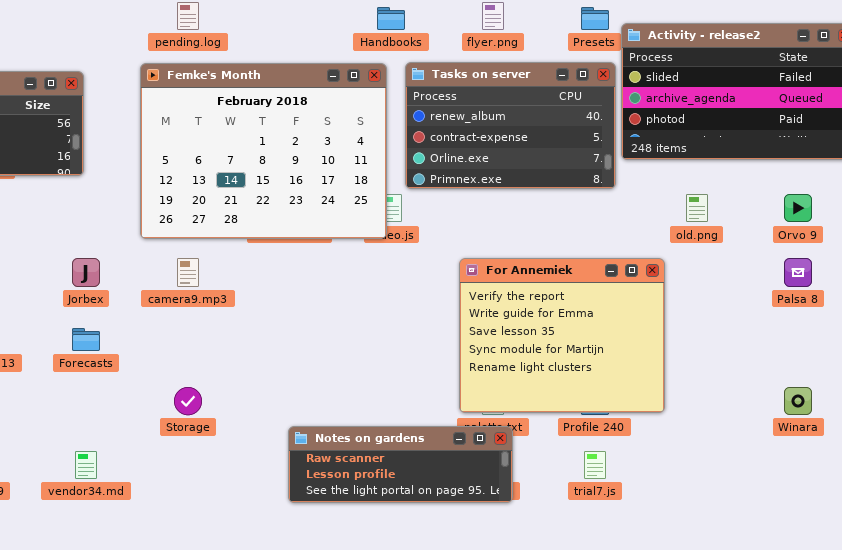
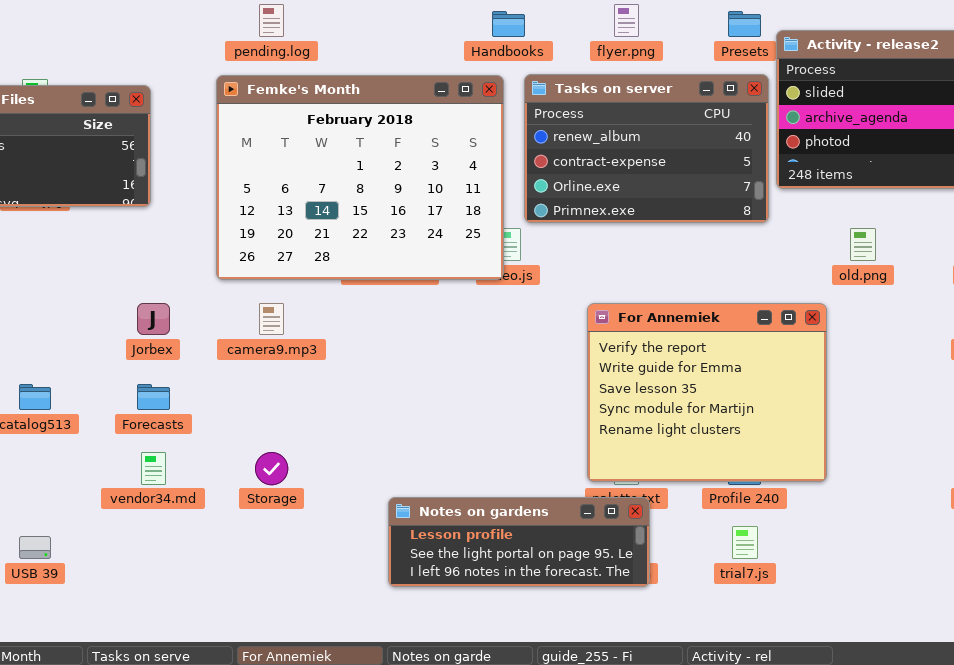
Notes on gardens: [288,426,513,503] -> [388,497,650,587], scrolled down 1 row
vendor34.md: [75,451,97,479] -> [141,452,166,485], moved

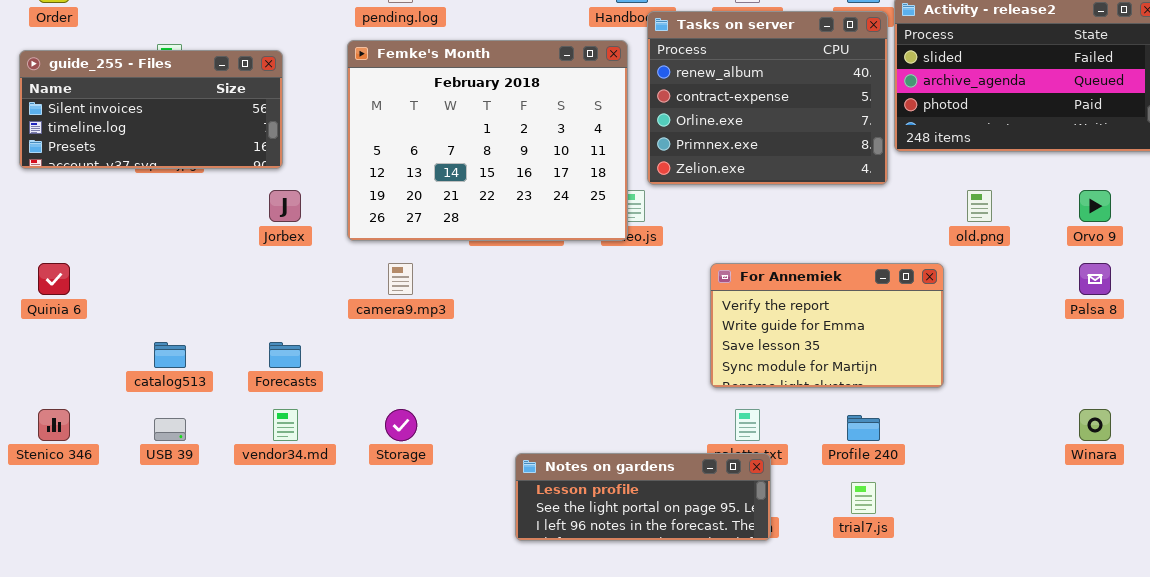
Tasks on server: [524,74,769,223] -> [647,11,888,185], resized
Jorbex: [137,303,170,335] -> [269,190,301,222], moved
For Annemiek: [587,303,827,482] -> [710,263,944,388], resized
USB 39: [19,536,51,559] -> [154,418,186,441], moved

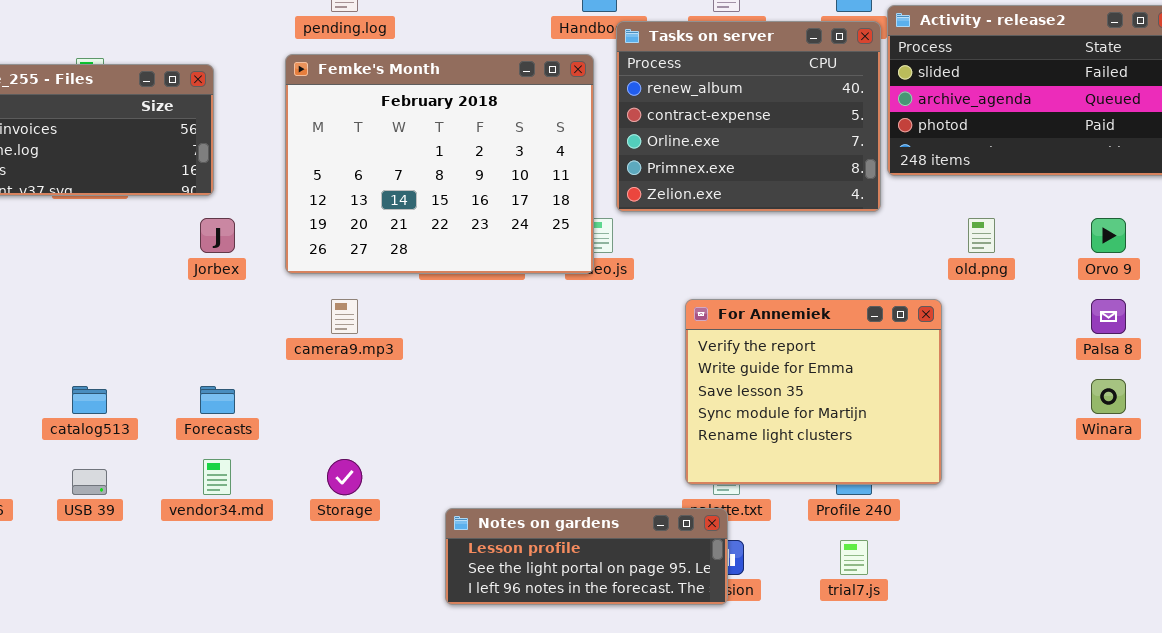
For Annemiek: [710,263,944,388] -> [685,299,942,485], resized
Winara: [1079,409,1111,441] -> [1091,379,1126,414], moved
Notes on gardens: [515,453,771,541] -> [445,508,728,605], moved

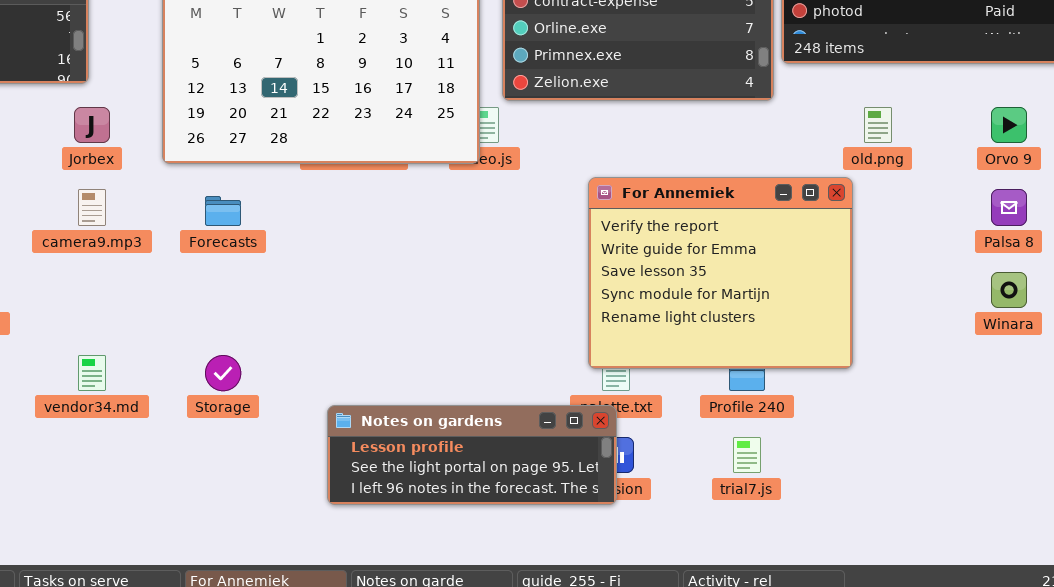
camera9.mp3: [331,299,358,334] -> [78,189,106,226], moved
For Annemiek: [685,299,942,485] -> [588,177,853,369], moved
Forecasts: [200,386,235,414] -> [205,196,241,226], moved

